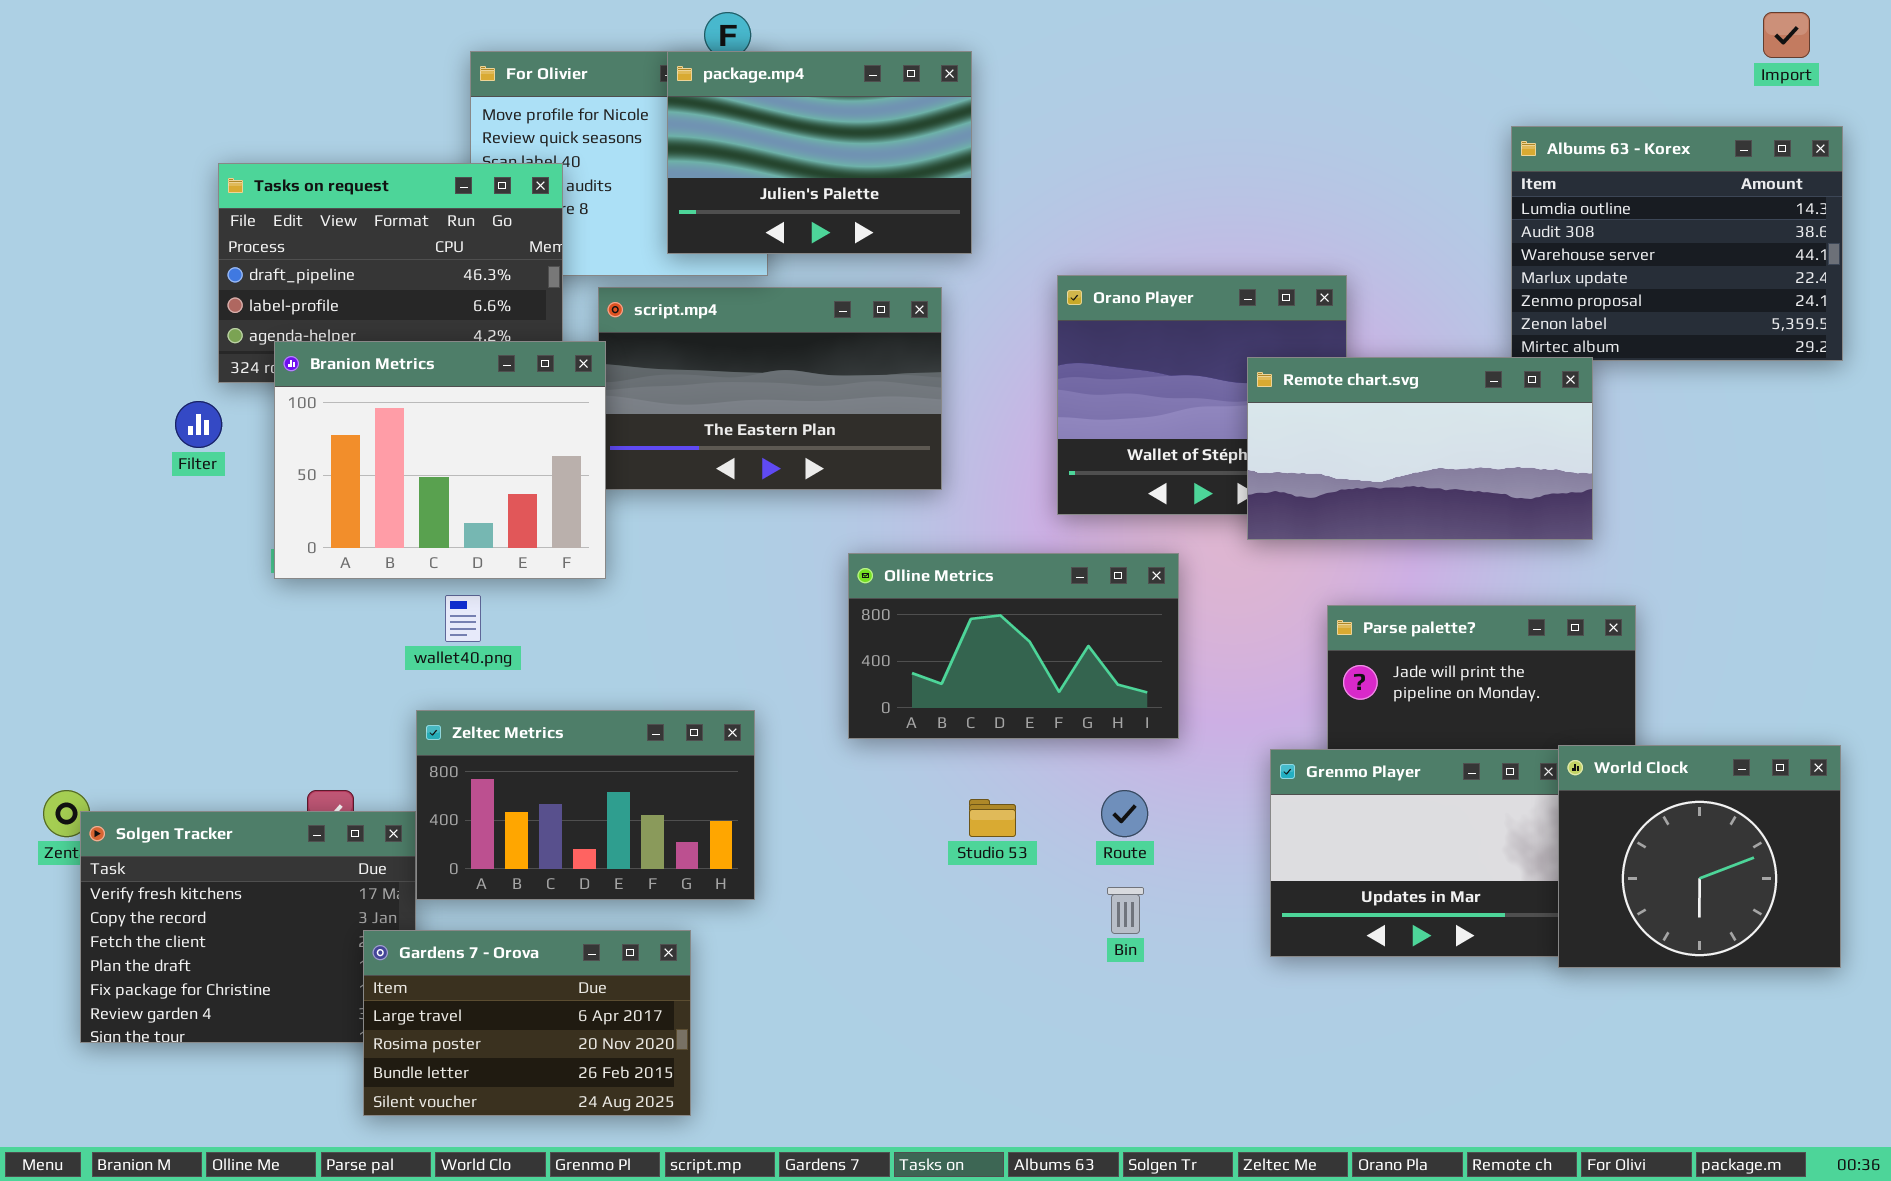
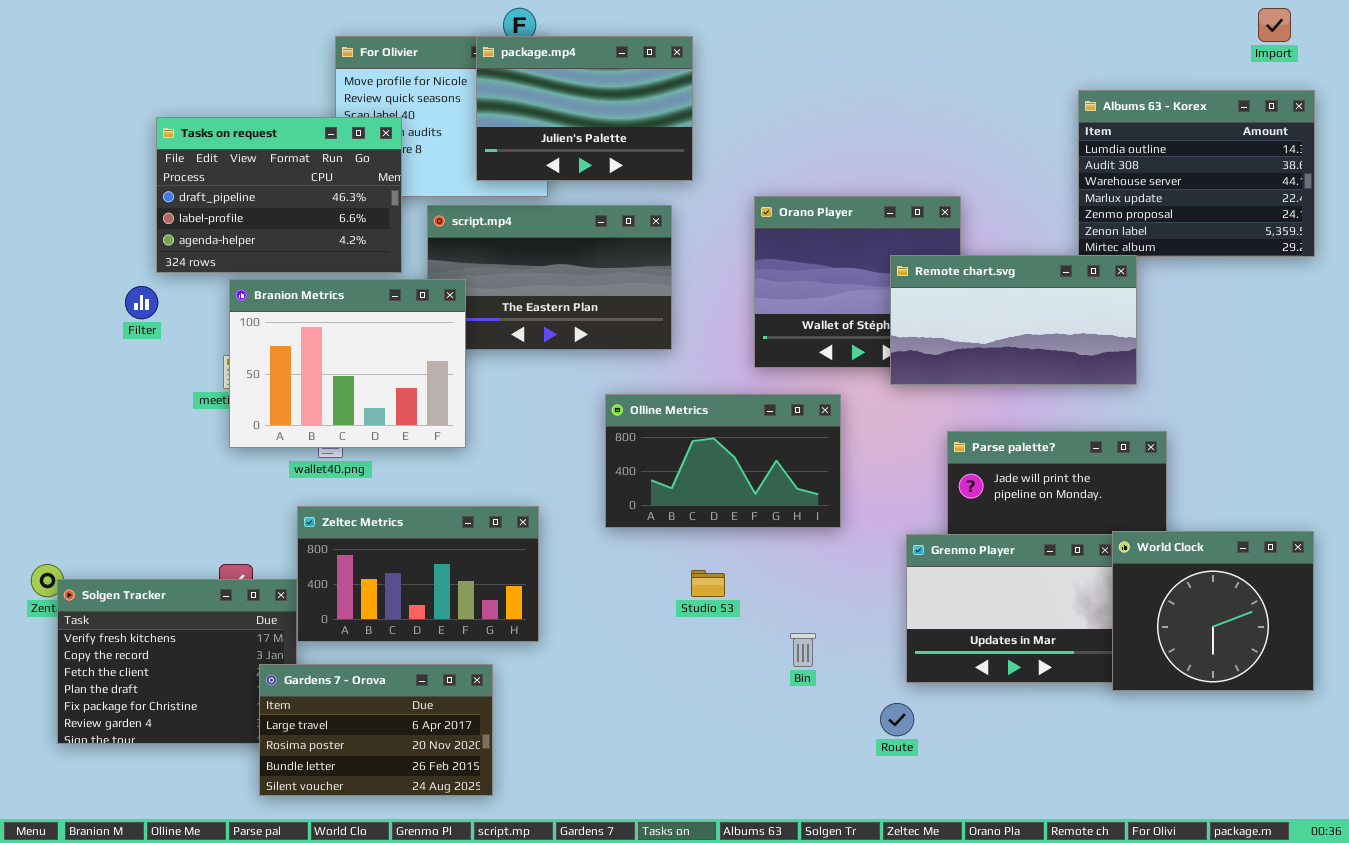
Branion Metrics: [274,341,606,579] -> [229,279,466,448], moved
Route: [1101,790,1148,837] -> [880,703,914,736], moved

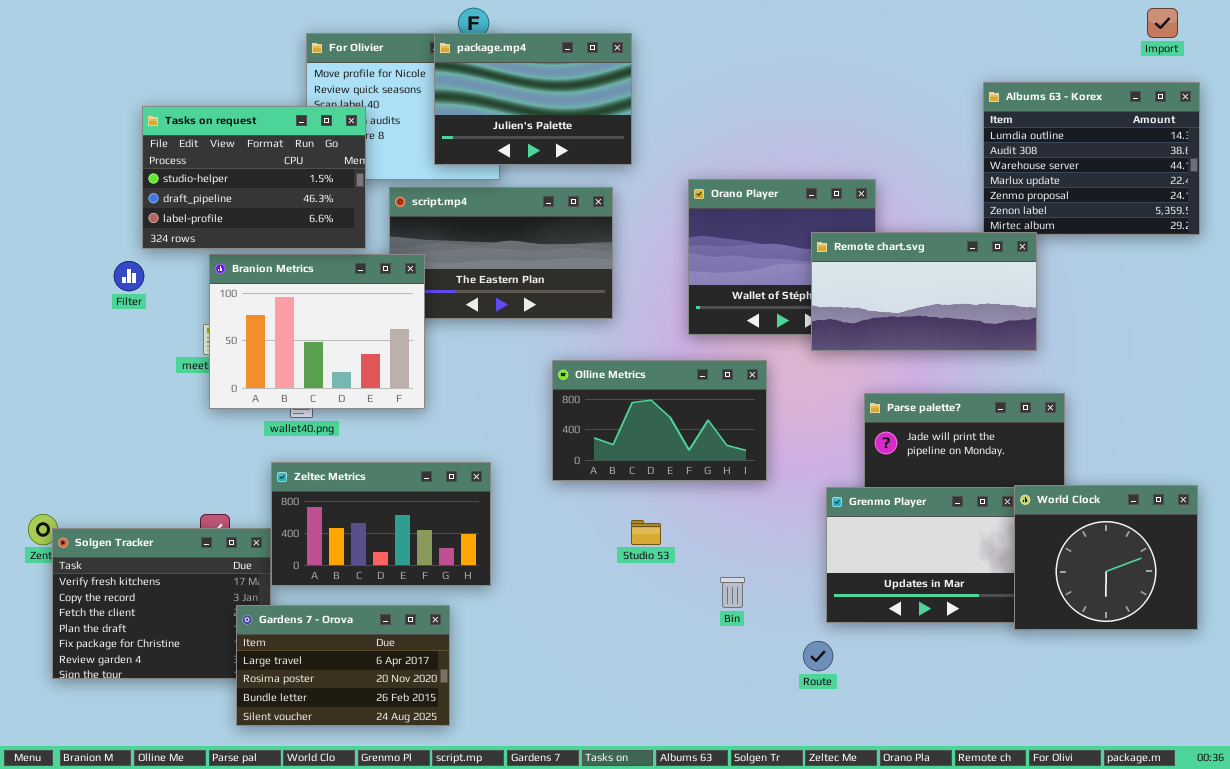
Tasks on request: [156,117,402,273] -> [142,106,366,249], scrolled up 1 row

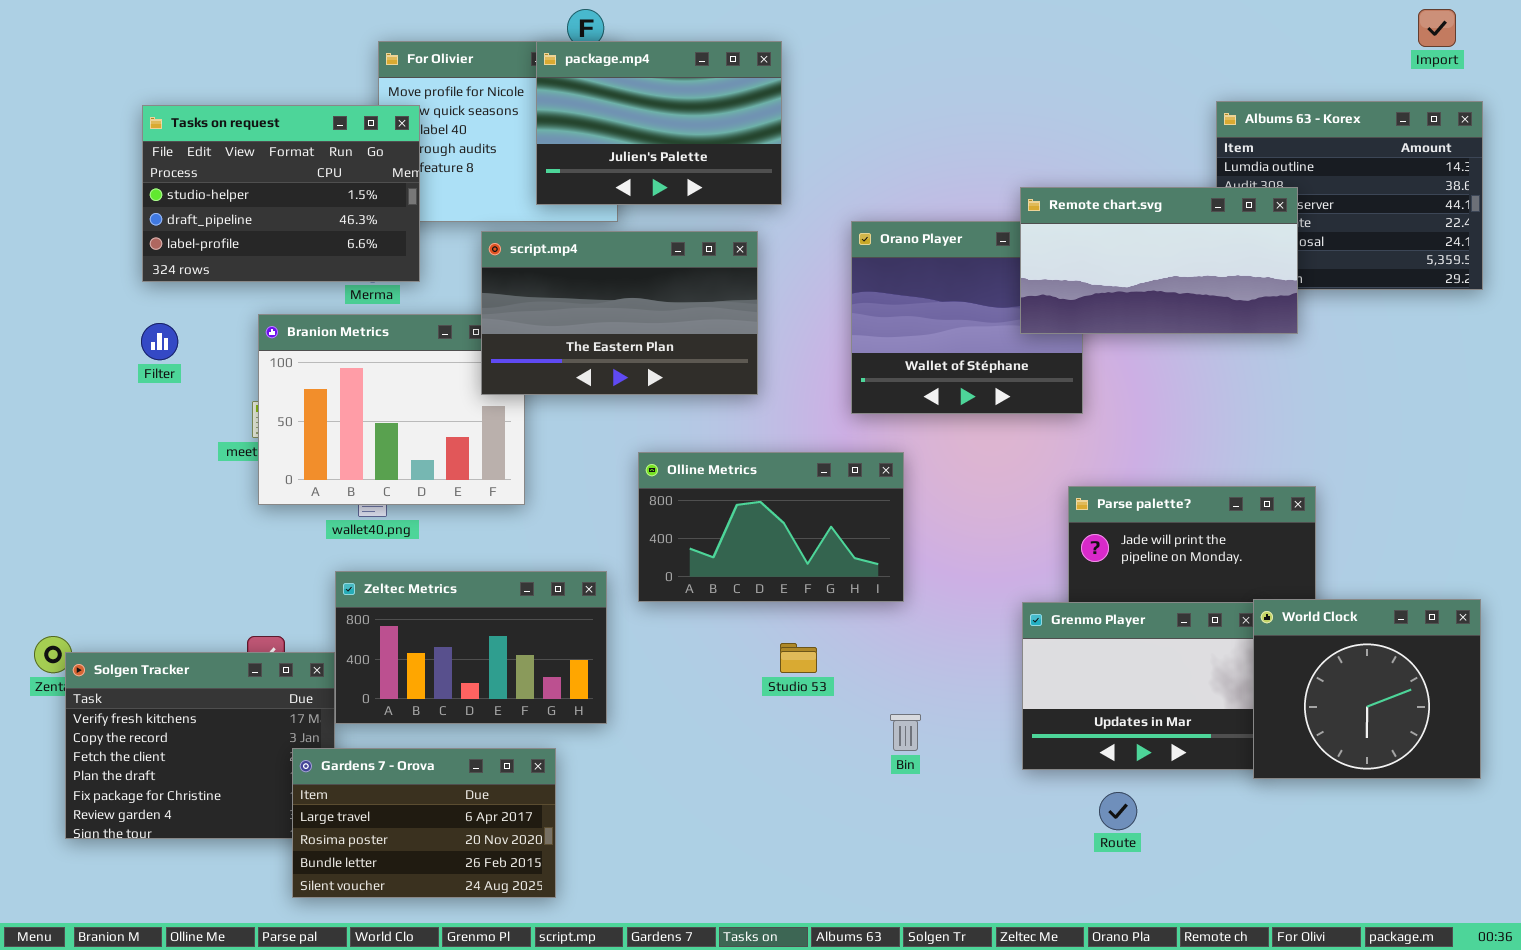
Tasks on request: [142,106,366,249] -> [142,105,420,282], moved
script.mp4: [389,187,613,319] -> [481,231,758,395], raised
Remote chart.svg: [811,232,1037,351] -> [1020,187,1298,334], moved
Olline Metrics: [552,360,767,481] -> [638,452,904,602], moved
Route: [803,641,833,671] -> [1099,792,1137,830], moved

